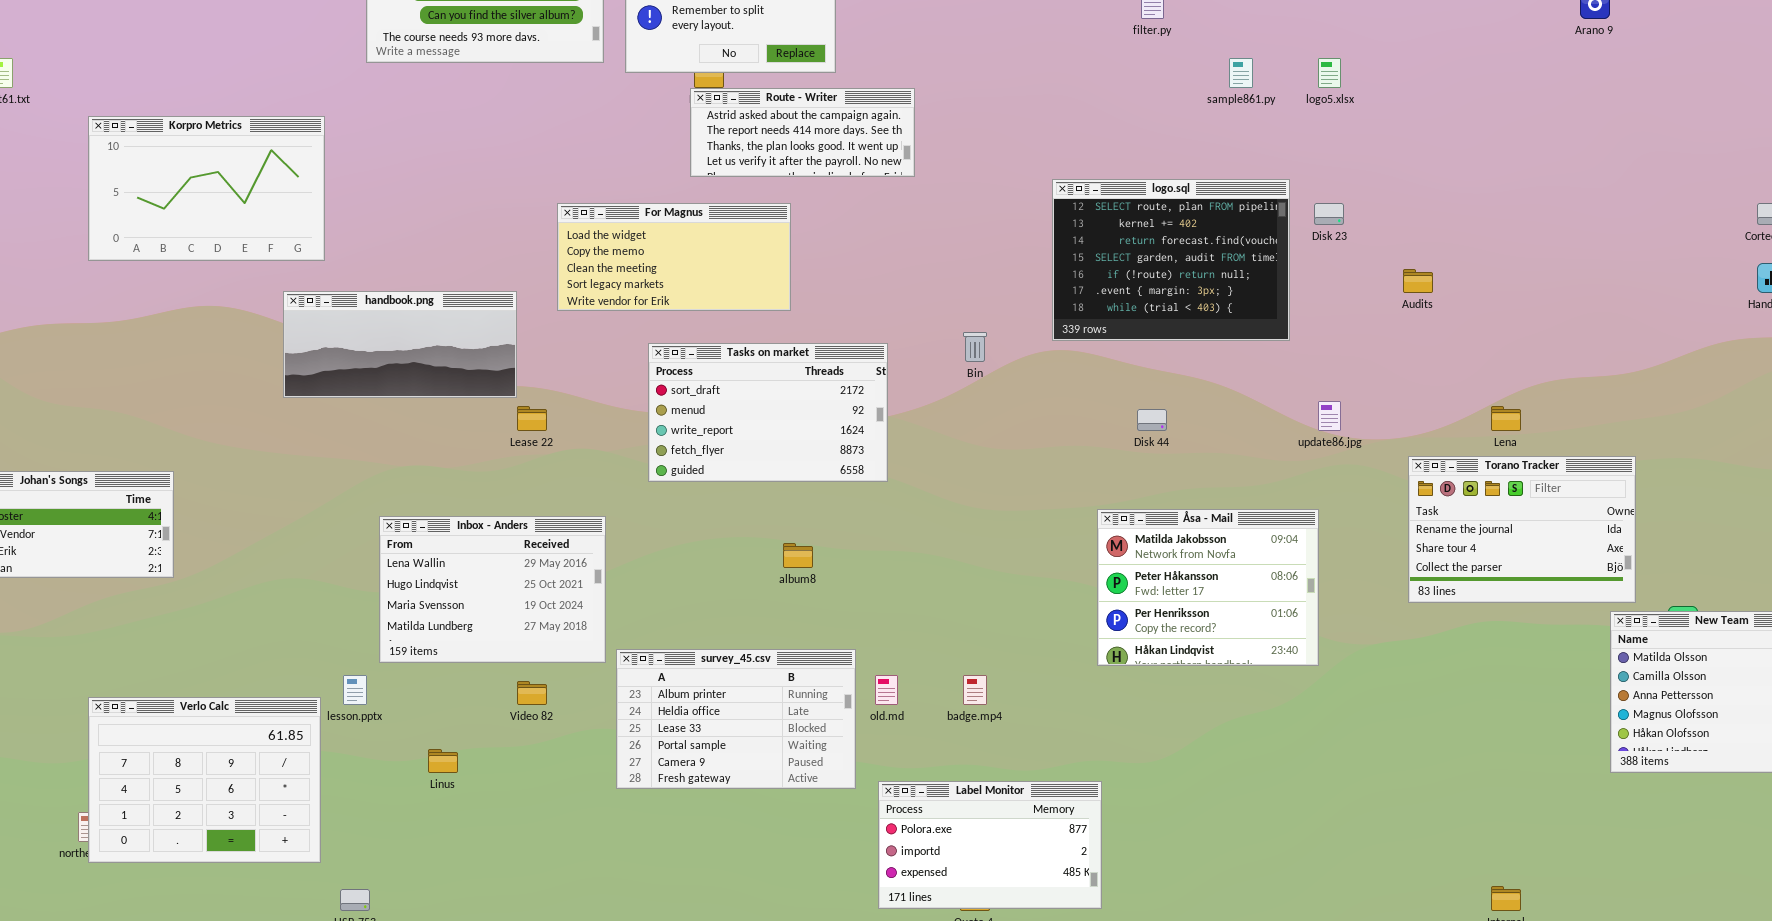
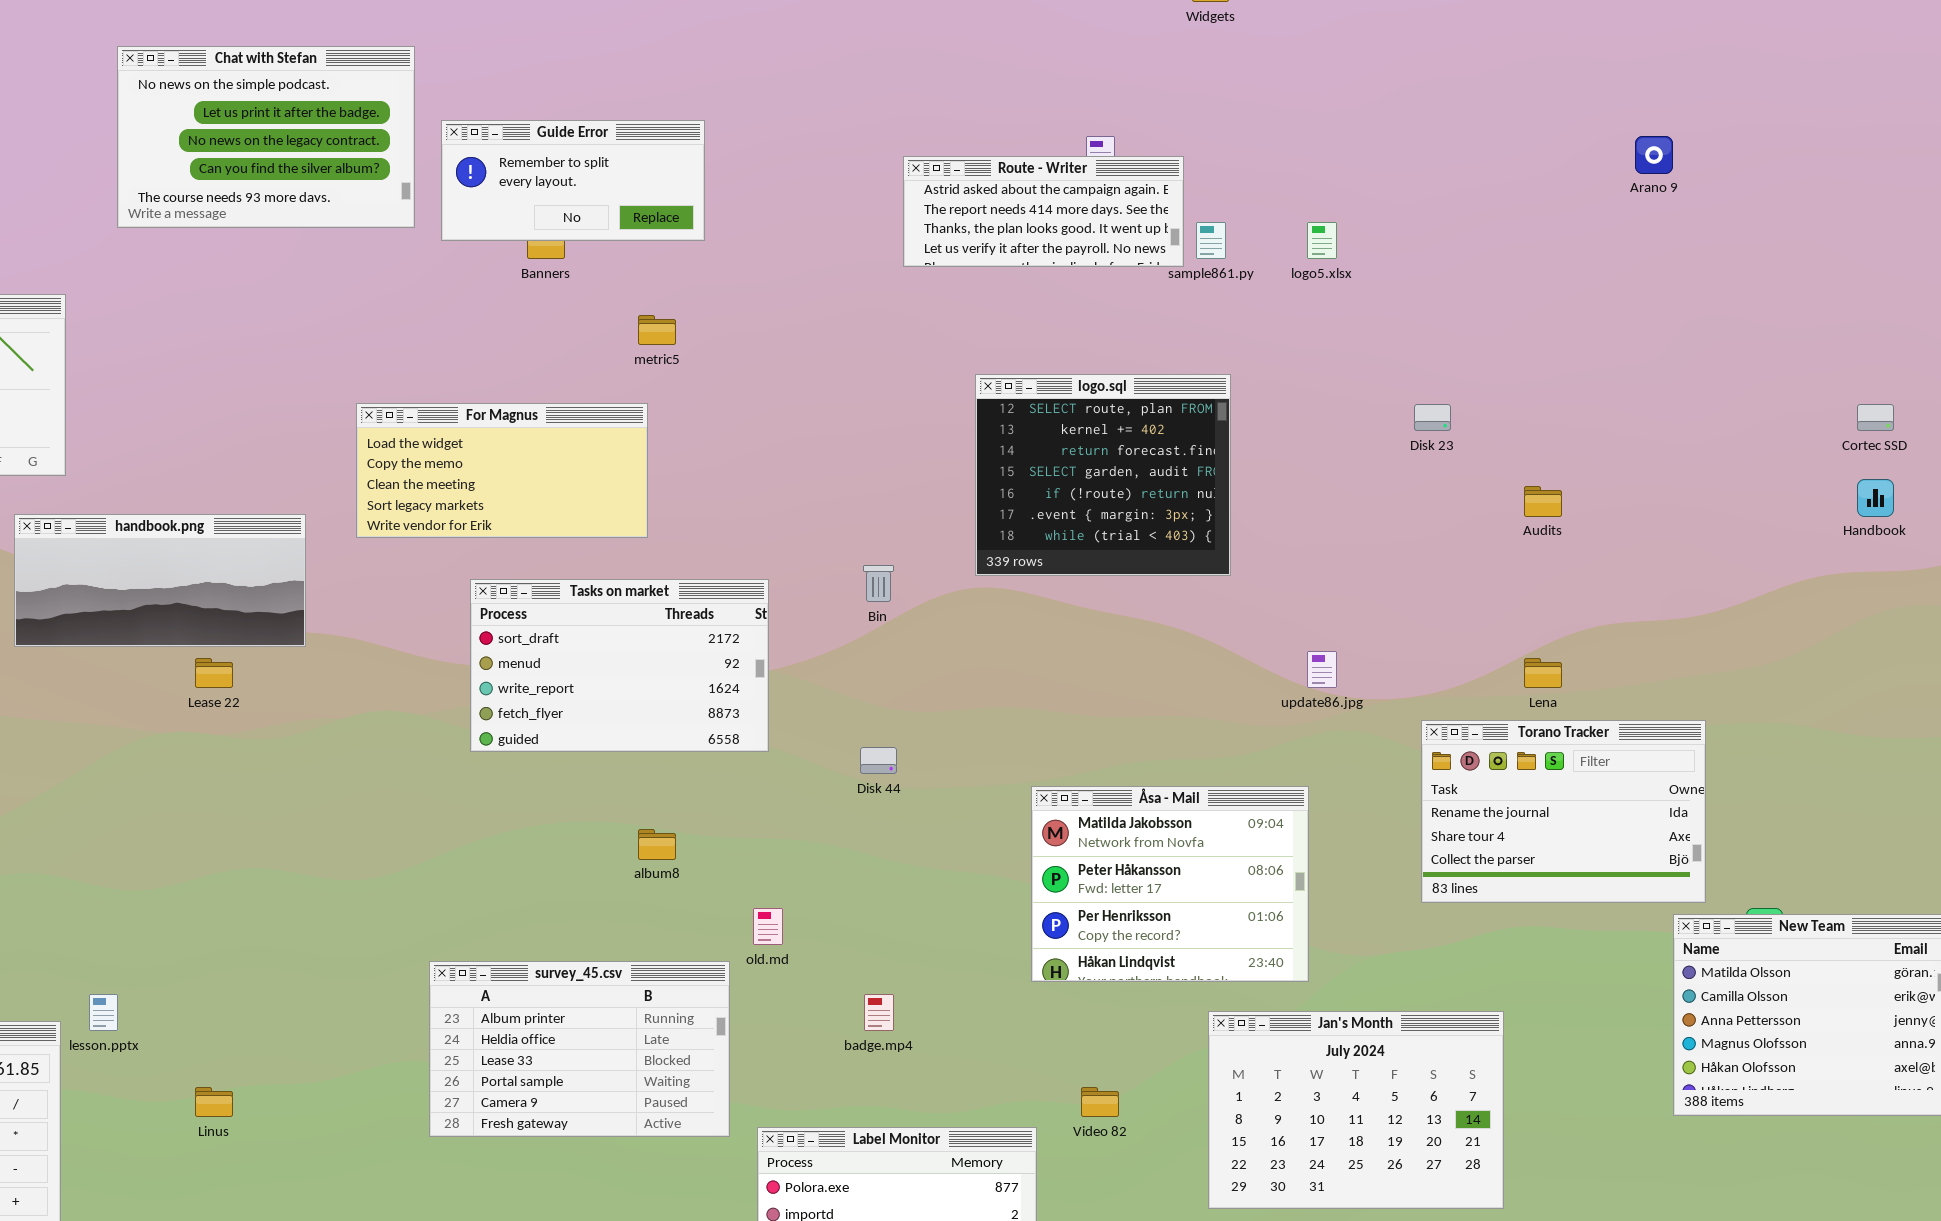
Route - Writer: [690,88,915,177] -> [903,156,1184,267], moved
logo.sql: [1052,179,1290,341] -> [975,374,1231,576], resized
Disk 23: [1314,203,1344,225] -> [1414,404,1451,431], moved
Audits: [1403,269,1433,293] -> [1524,486,1562,517], moved
Lease 22: [517,406,547,431] -> [195,658,233,688], moved
Disk 44: [1137,409,1167,431] -> [860,747,897,774], moved
Inbox - Anders: [379,516,606,663] -> none, closed
old.md: [875,675,898,705] -> [753,908,783,945], moved
Video 82: [517,681,547,705] -> [1081,1087,1119,1117], moved
Jan's Month: none -> [1208,1011,1504,1209], opened

